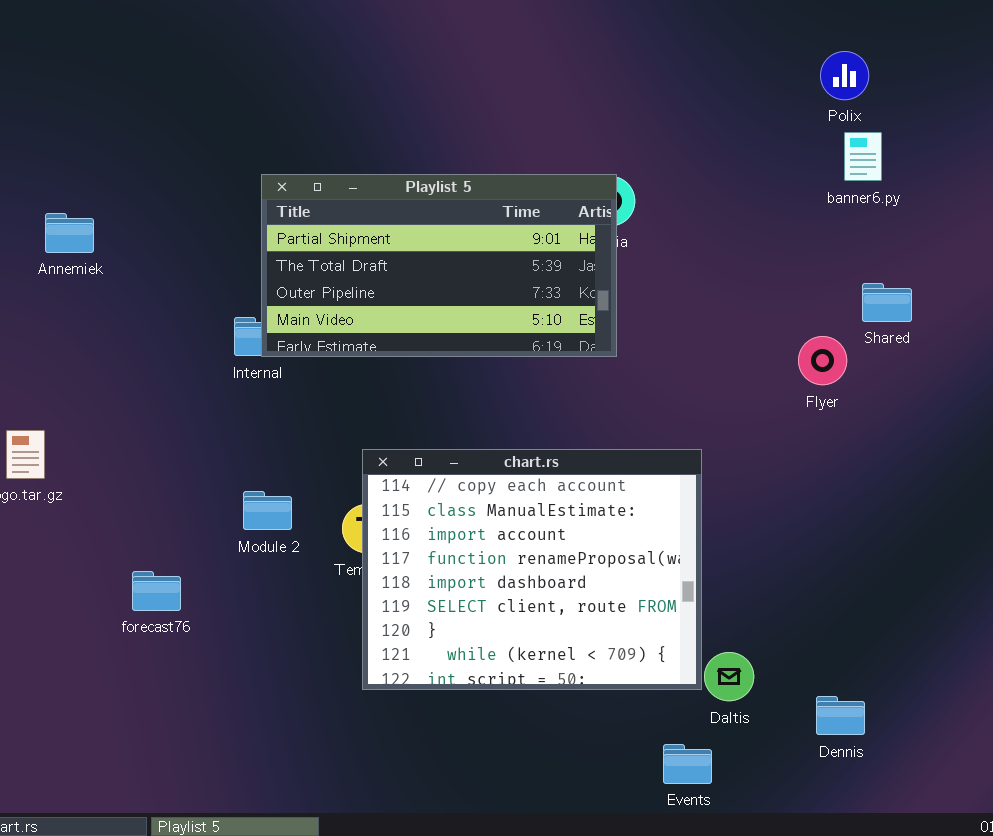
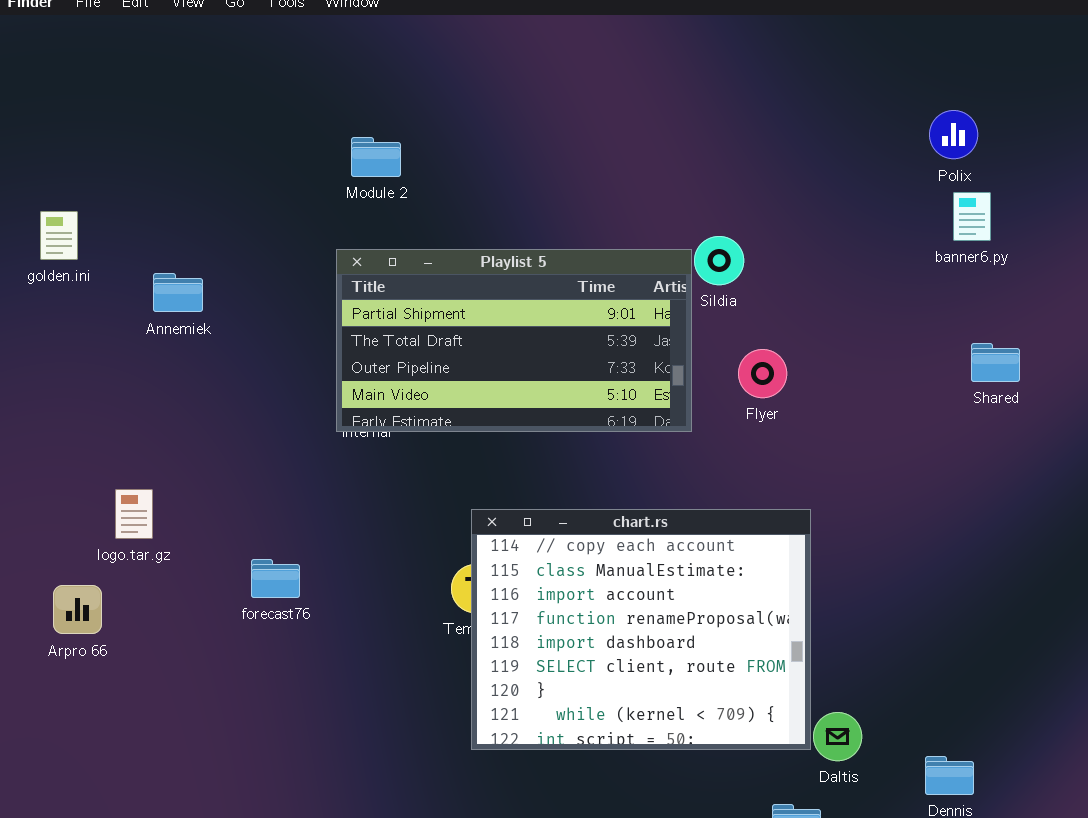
Playlist 5: [261,174,617,357] -> [336,249,692,432], moved
Flyer: [798,336,847,385] -> [738,349,787,398], moved
Module 2: [243,491,292,530] -> [351,137,401,177], moved
forecast76: [132,571,181,611] -> [251,559,300,598], moved

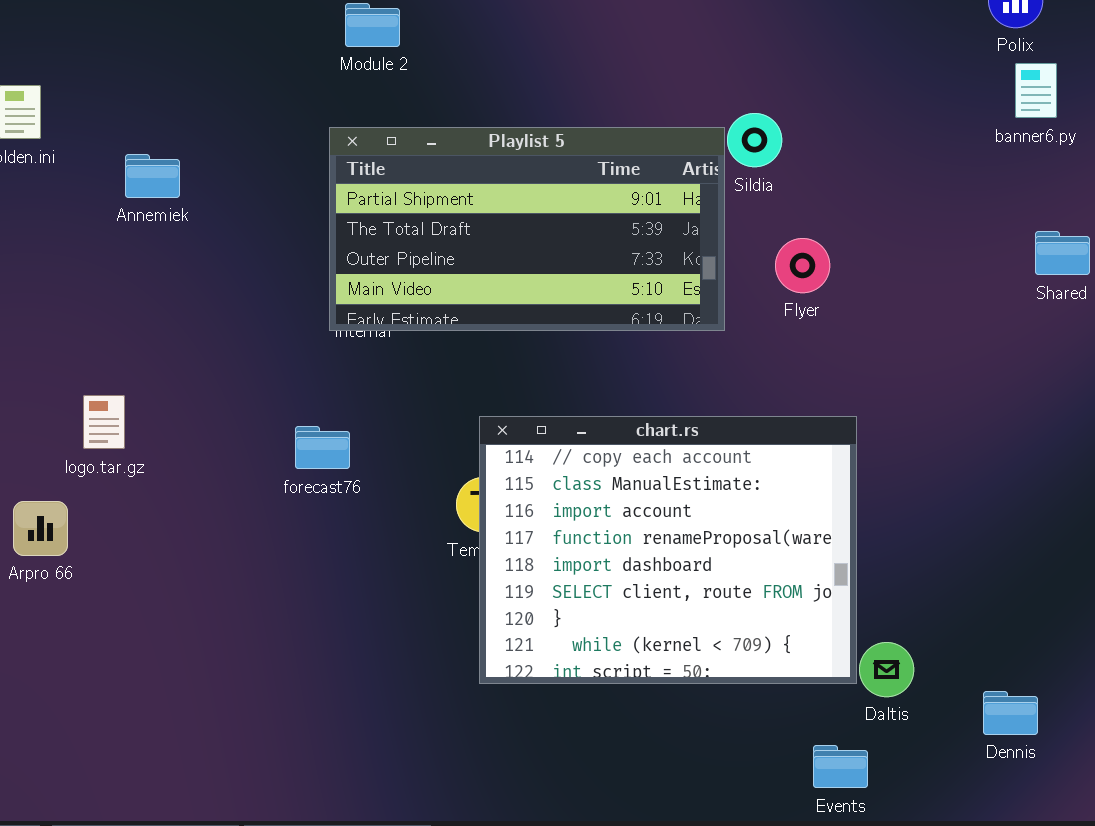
forecast76: [251,559,300,598] -> [295,426,350,469], moved

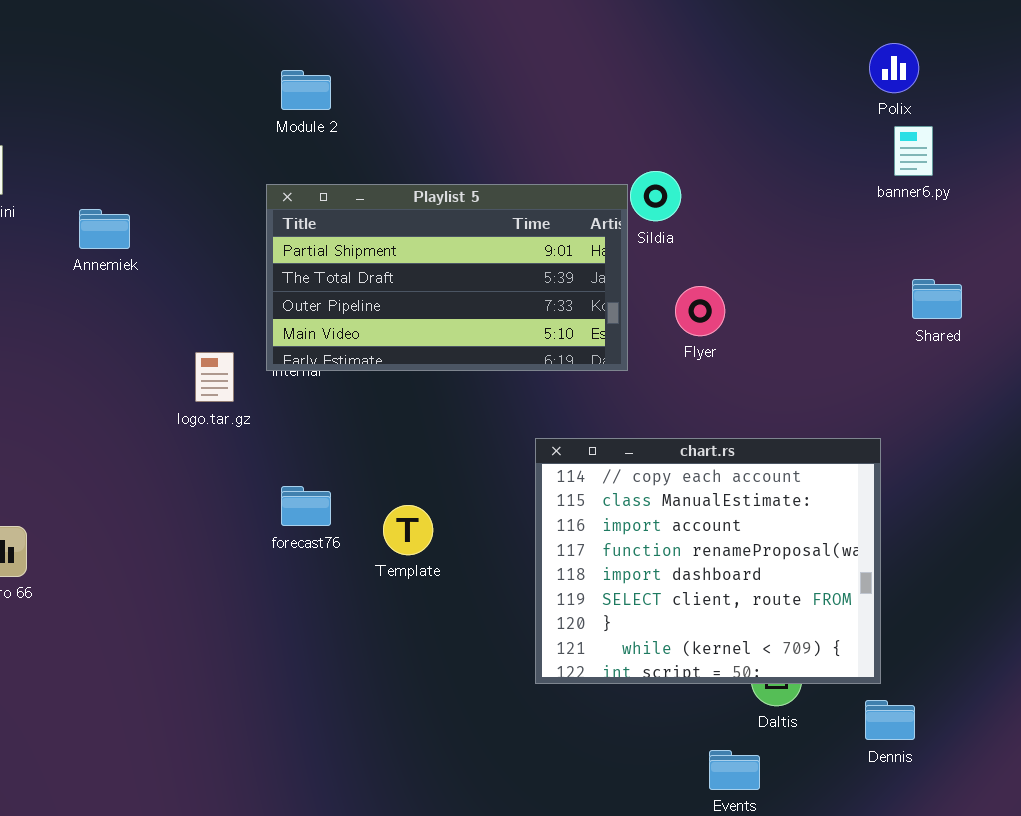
logo.tar.gz: [83,395,125,449] -> [195,352,234,402], moved
chart.rs: [479,416,857,684] -> [535,438,881,684], moved
forecast76: [295,426,350,469] -> [281,486,331,526], moved

